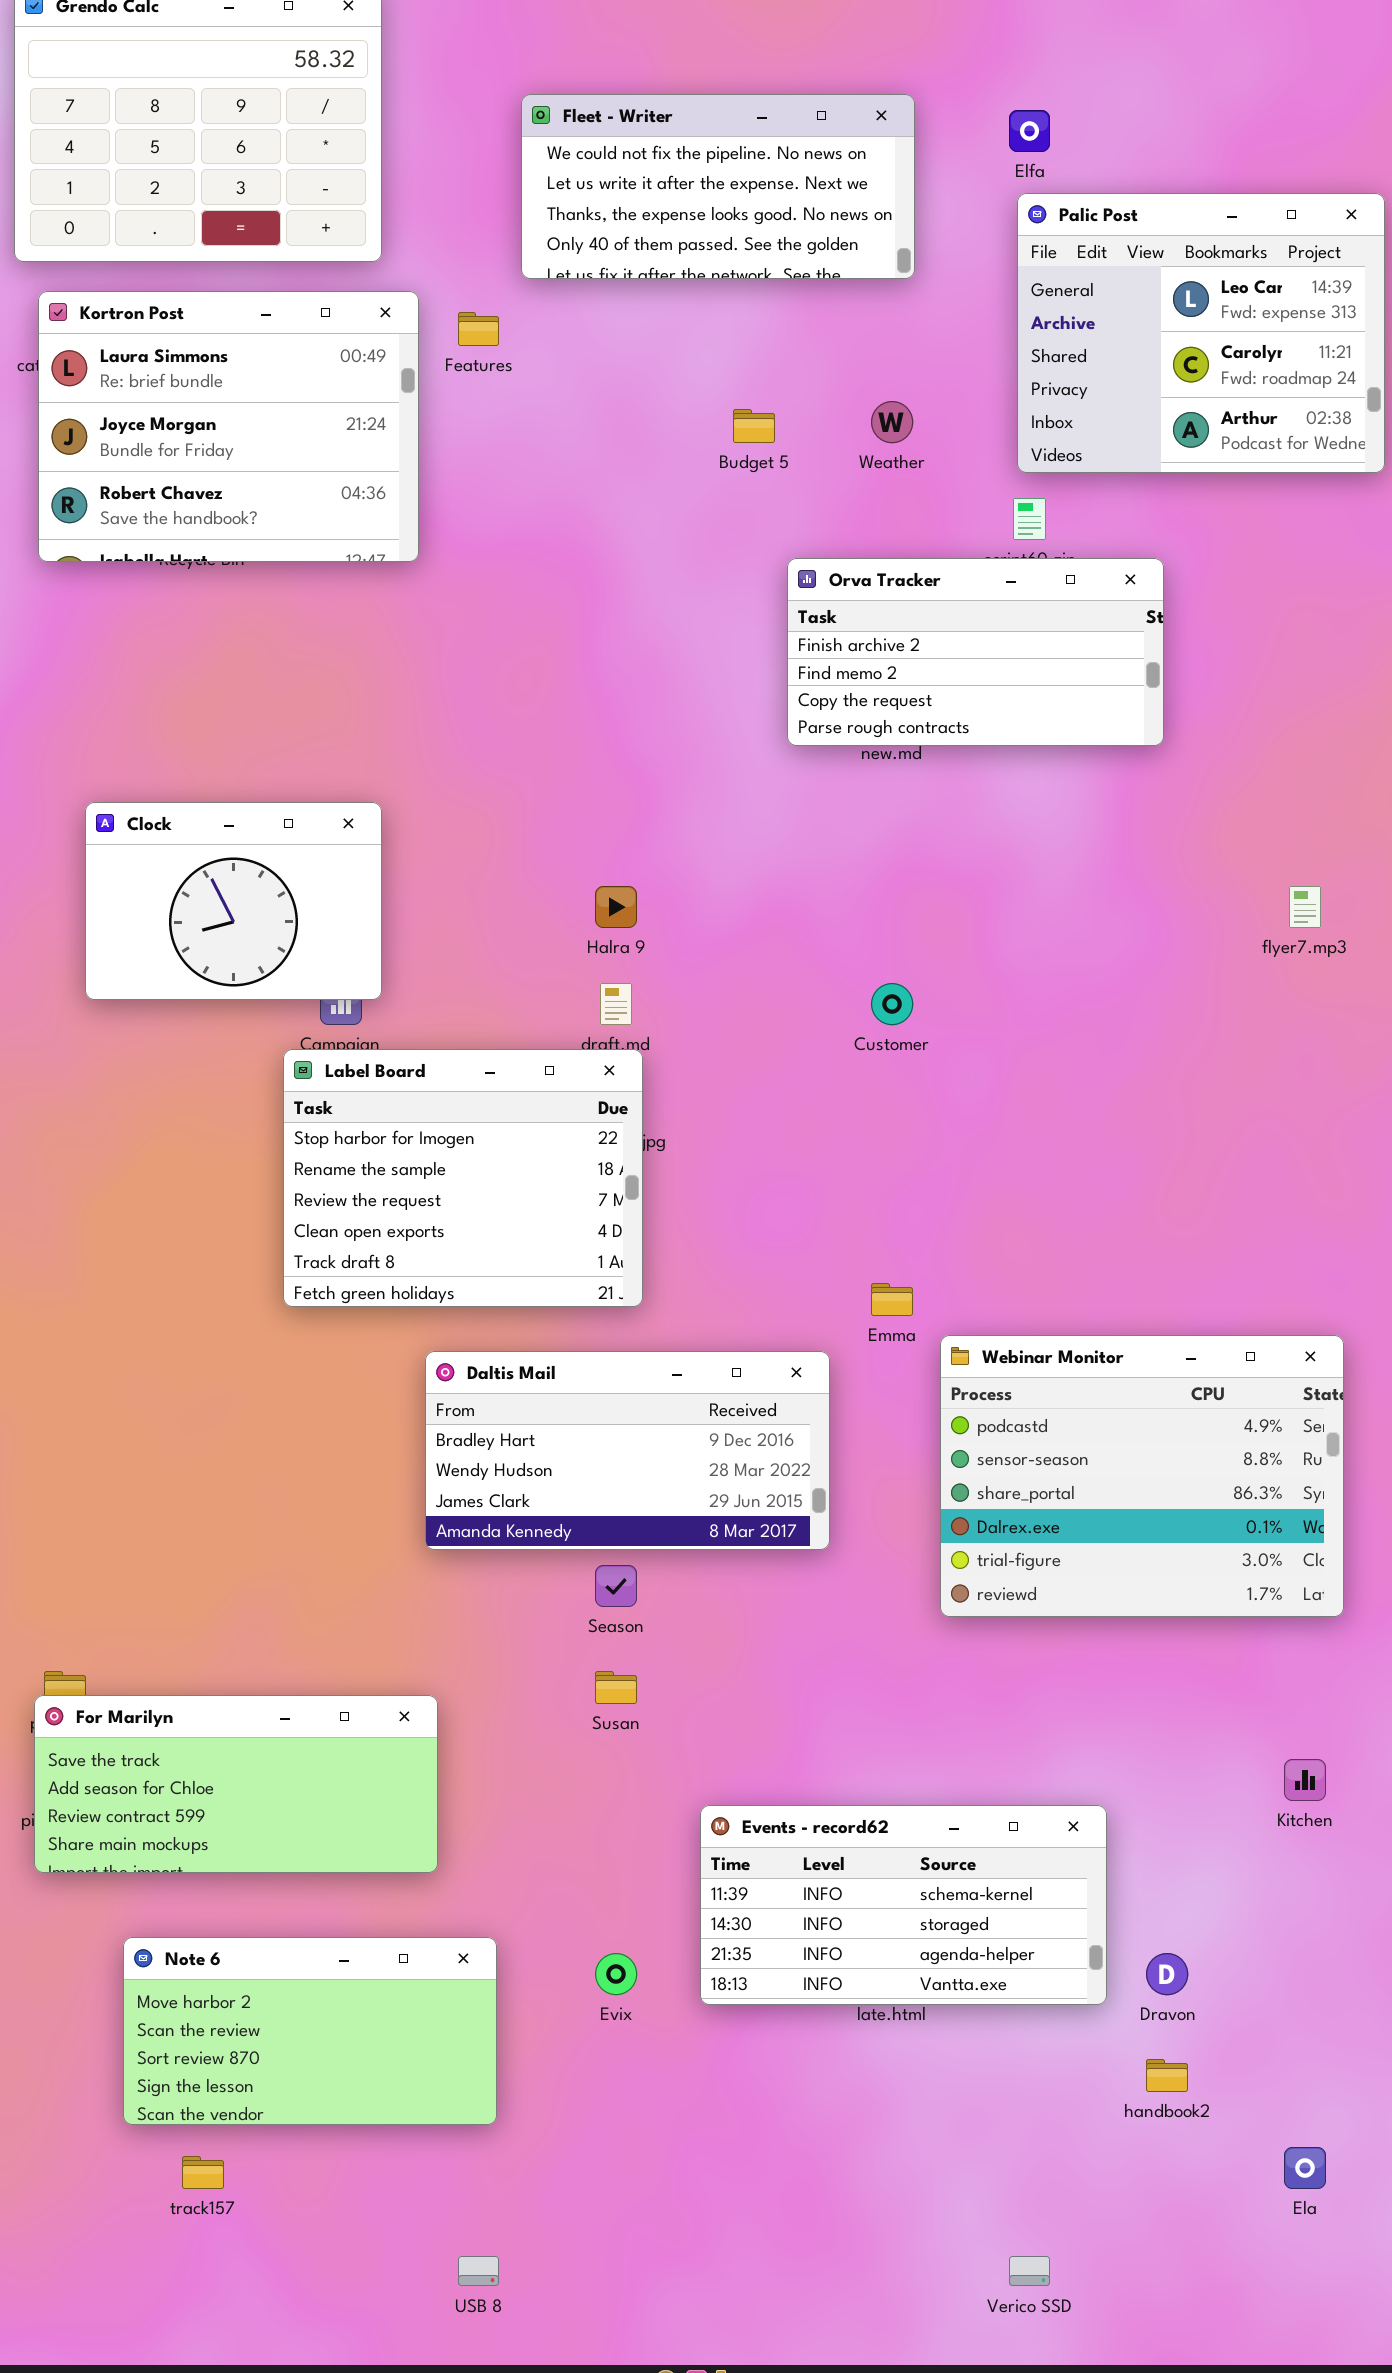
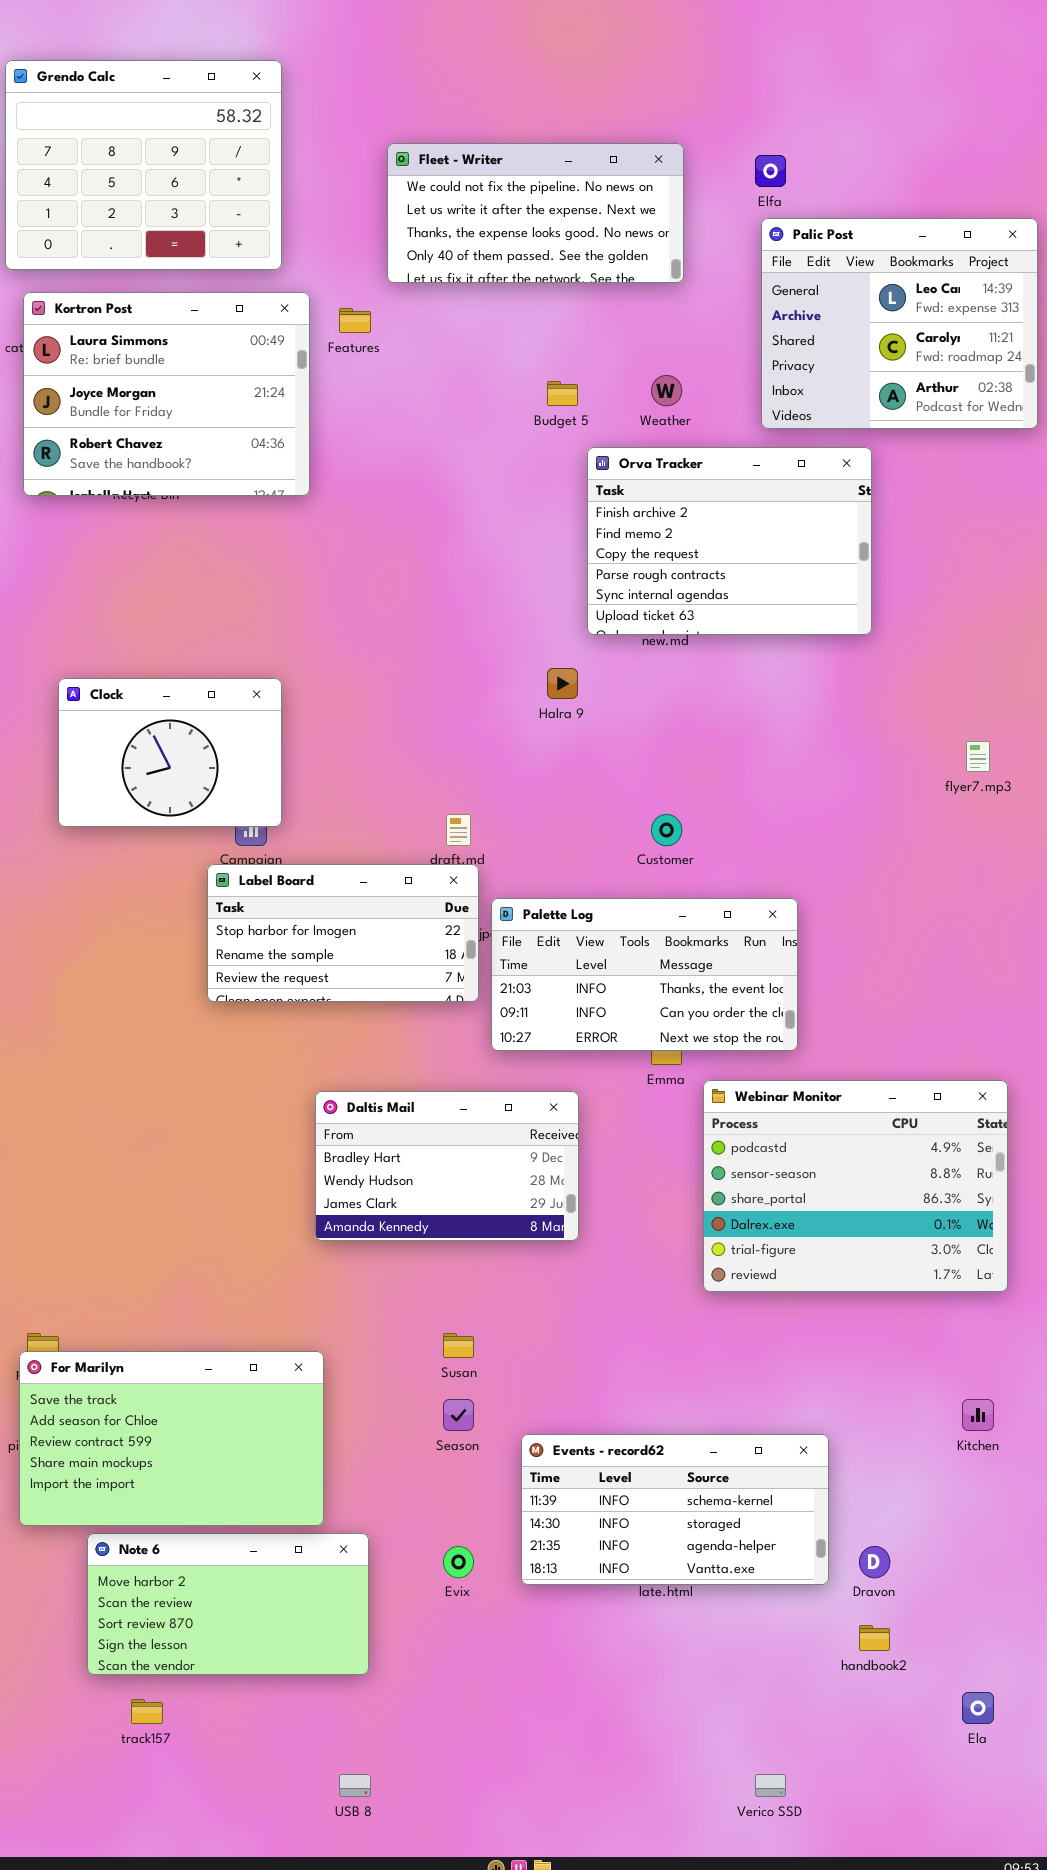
Orva Tracker: [787,558,1164,746] -> [587,447,872,635], resized
Halra 9: [595,886,637,928] -> [547,668,578,699], moved
Label Board: [283,1049,643,1307] -> [207,864,479,1002], resized
Palette Log: none -> [491,898,798,1051], opened
Daltis Mail: [425,1351,830,1550] -> [315,1091,579,1241], resized
Season: [595,1565,637,1607] -> [443,1399,474,1431], moved
For Marilyn: [34,1695,438,1873] -> [19,1351,324,1526], resized

